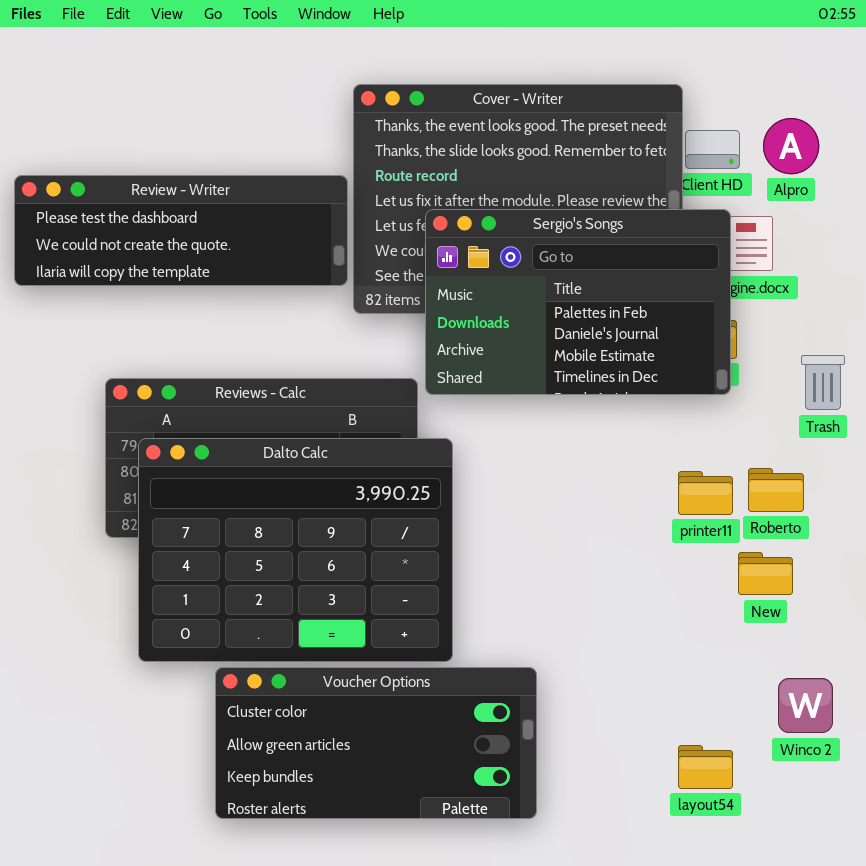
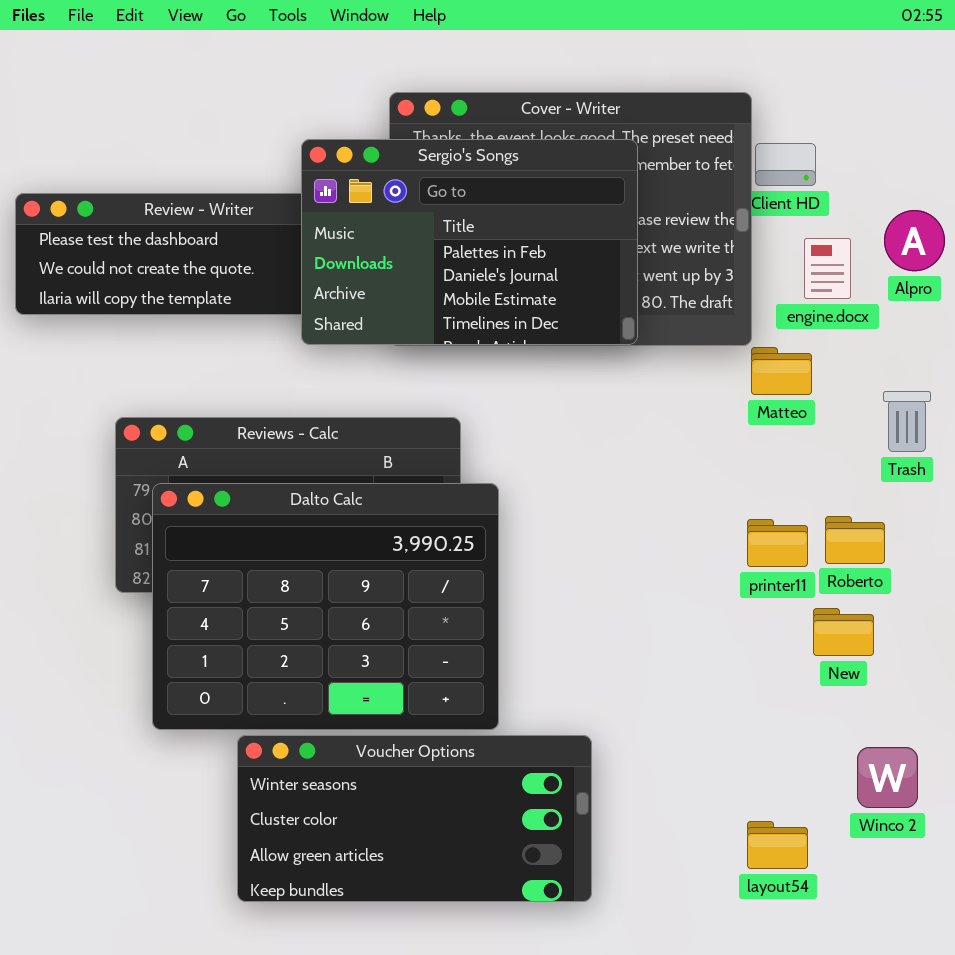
Alpro: [763,118,819,174] -> [884,210,945,271], moved
Sergio's Songs: [425,209,731,395] -> [301,139,638,345], moved
Voucher Options: [215,667,537,819] -> [237,735,592,902], scrolled up 1 row

